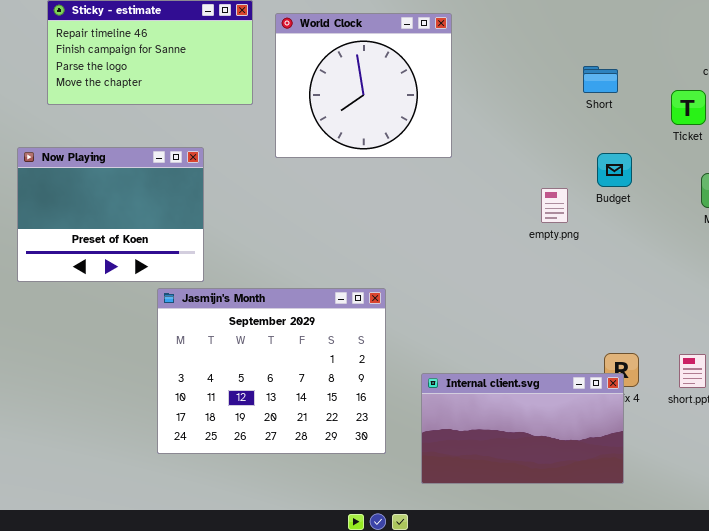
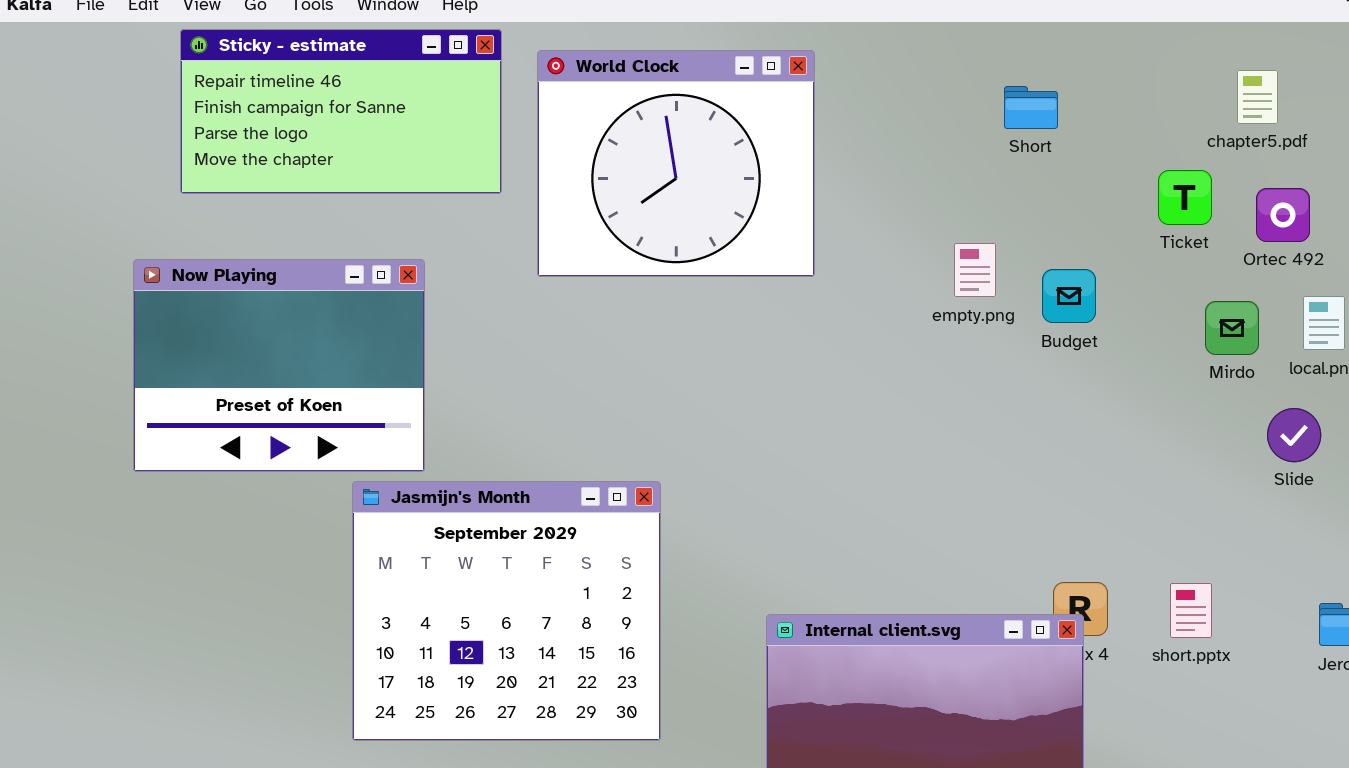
Short: [583,66,618,93] -> [1004,86,1058,129], moved
empty.png: [541,188,568,223] -> [954,243,996,297], moved
Jasmijn's Month: [157,288,386,454] -> [352,481,661,741], resized

